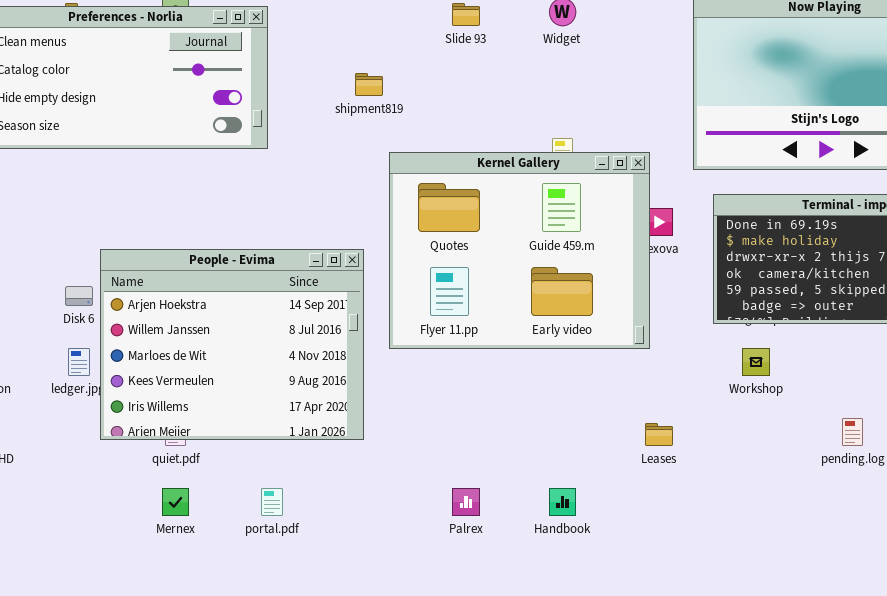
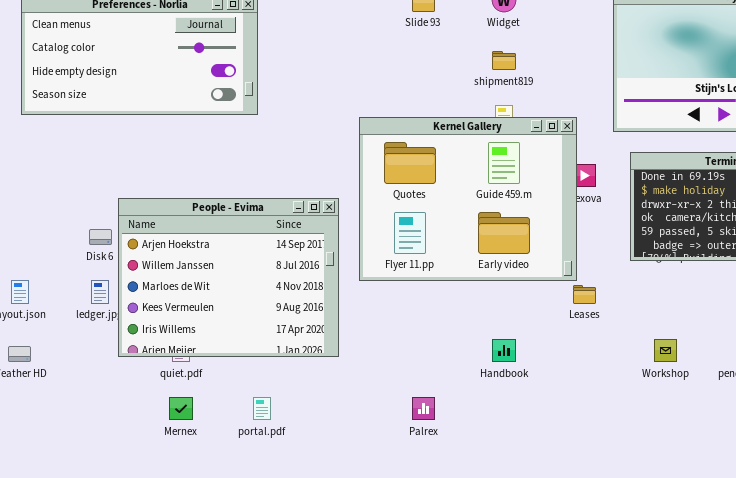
shipment819: [355,73,383,96] -> [492,51,516,70], moved
Workshop: [742,348,770,376] -> [654,339,677,362], moved
Leases: [645,423,673,446] -> [573,285,596,304], moved
Handbook: [549,488,576,516] -> [492,339,516,362], moved

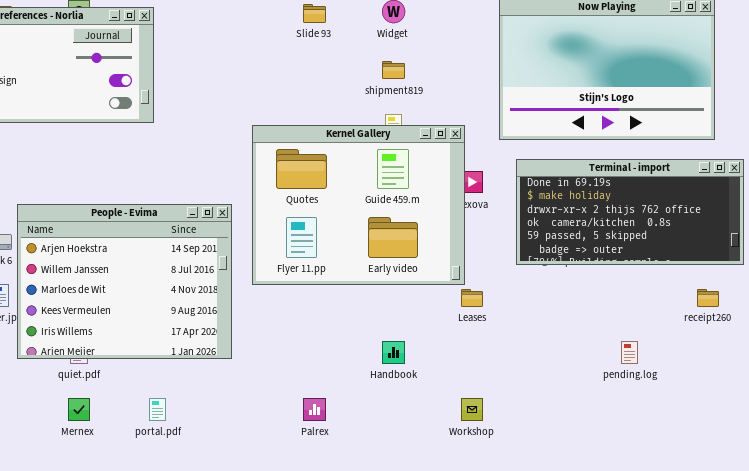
Workshop: [654,339,677,362] -> [461,398,483,421], moved

